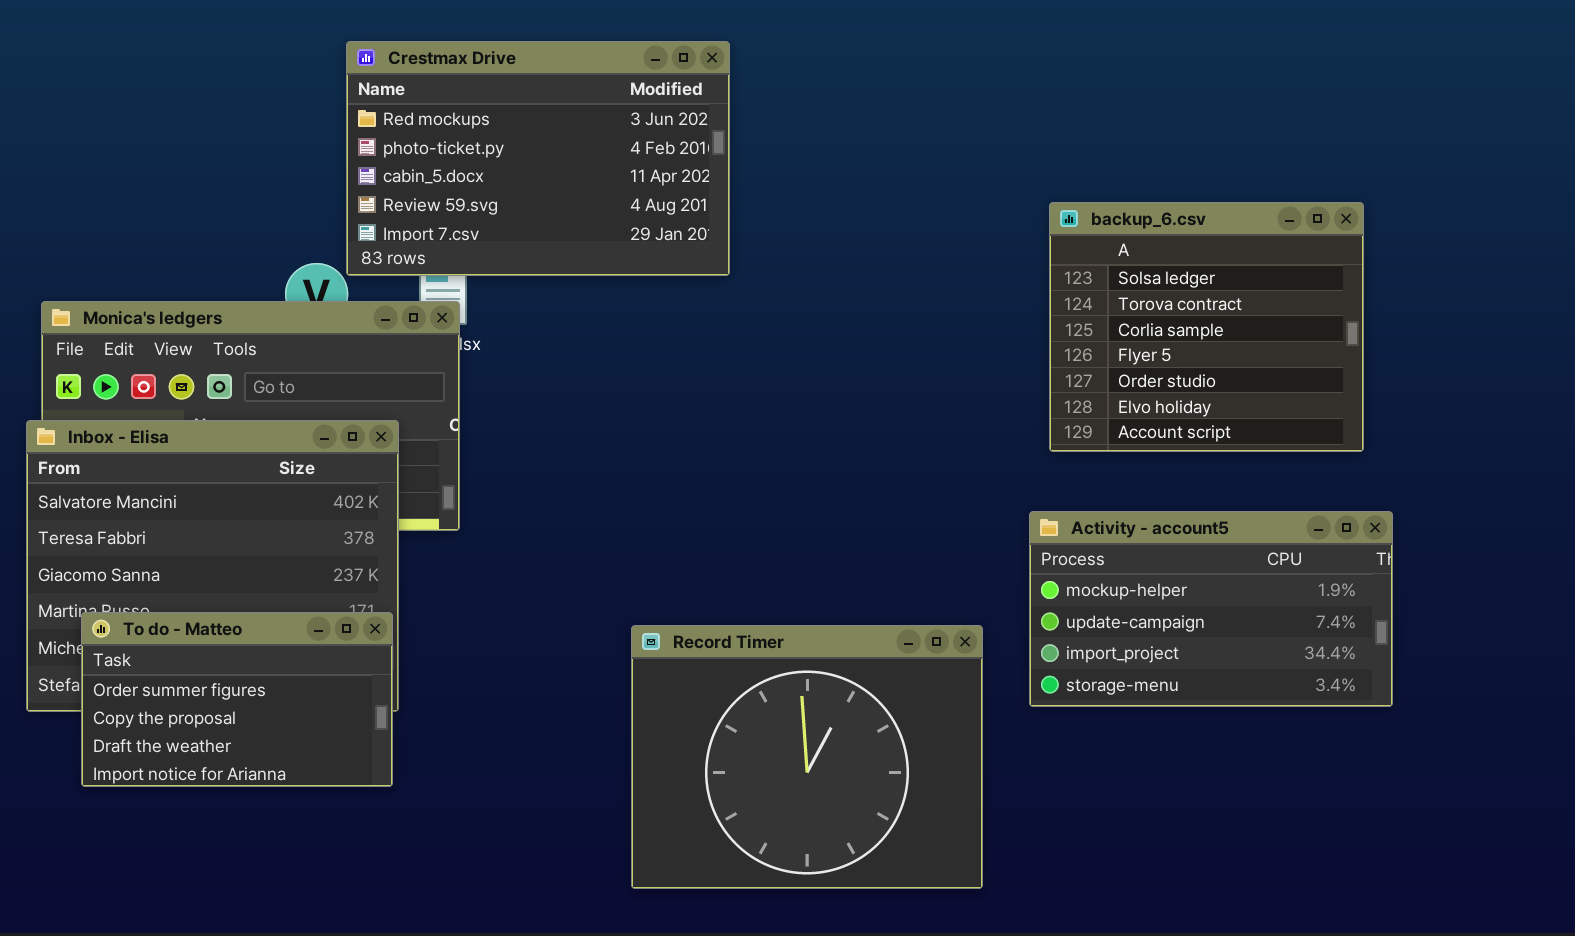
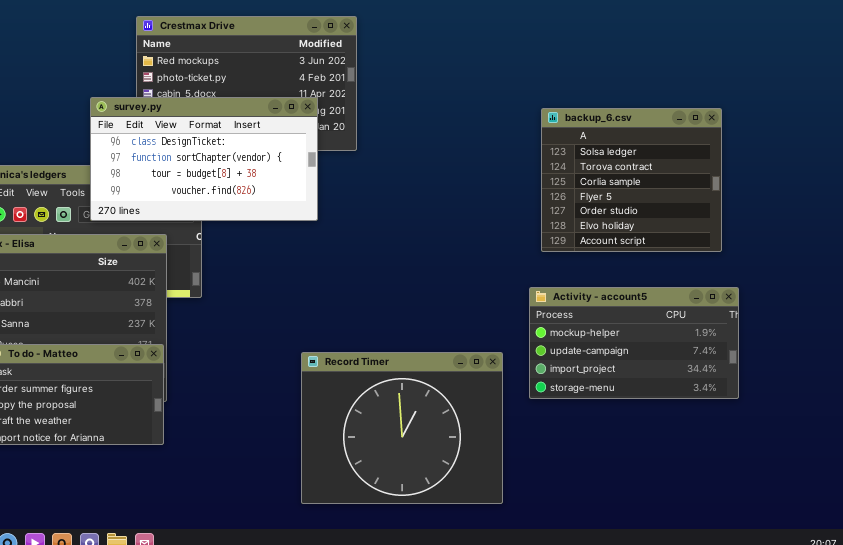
survey.py: none -> [90,97,318,221], opened

